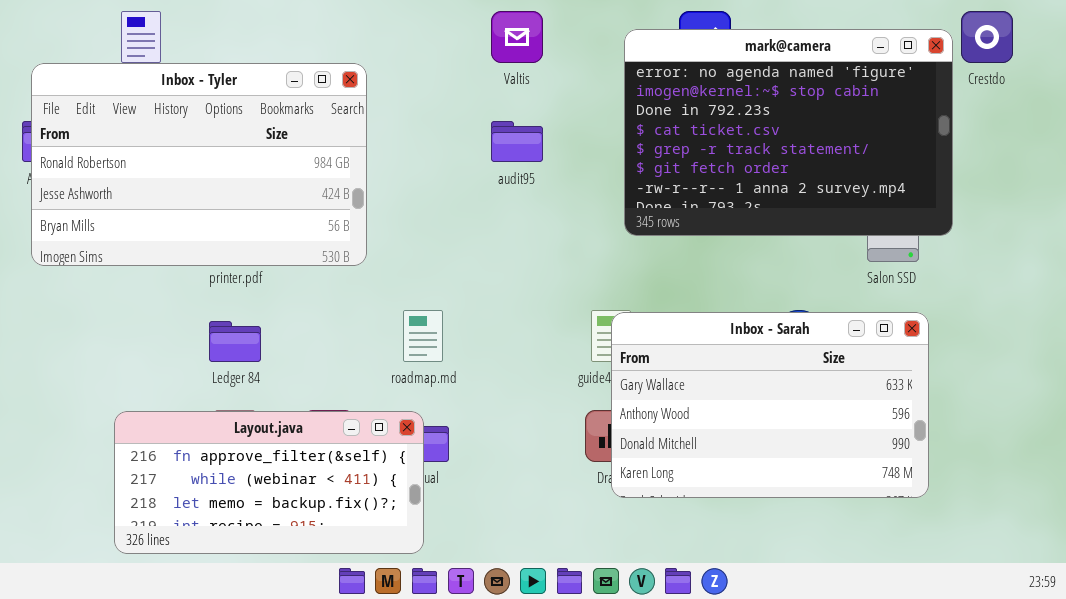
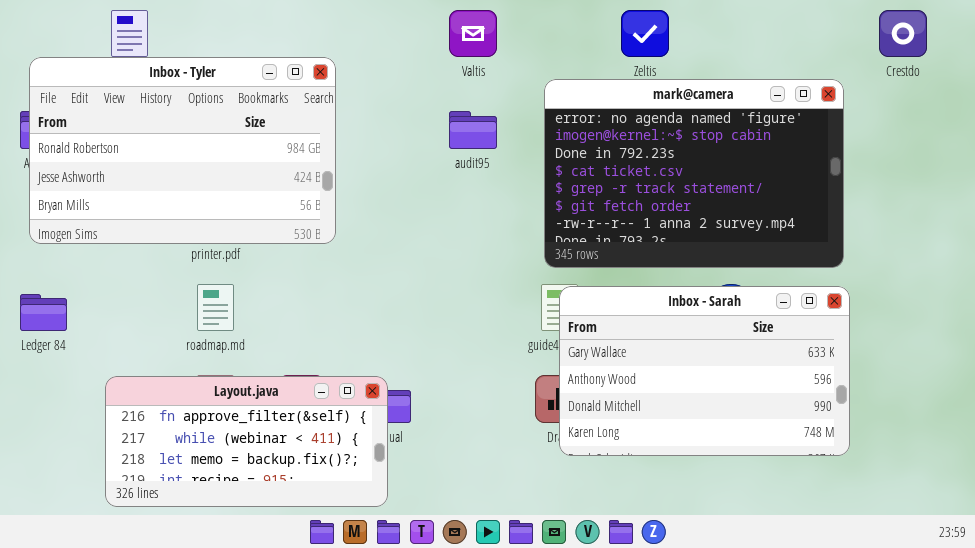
mark@camera: [624,29,953,236] -> [544,79,844,268], moved
roadmap.md: [403,310,443,362] -> [197,284,234,331], moved
Ledger 84: [209,321,261,362] -> [20,294,67,331], moved

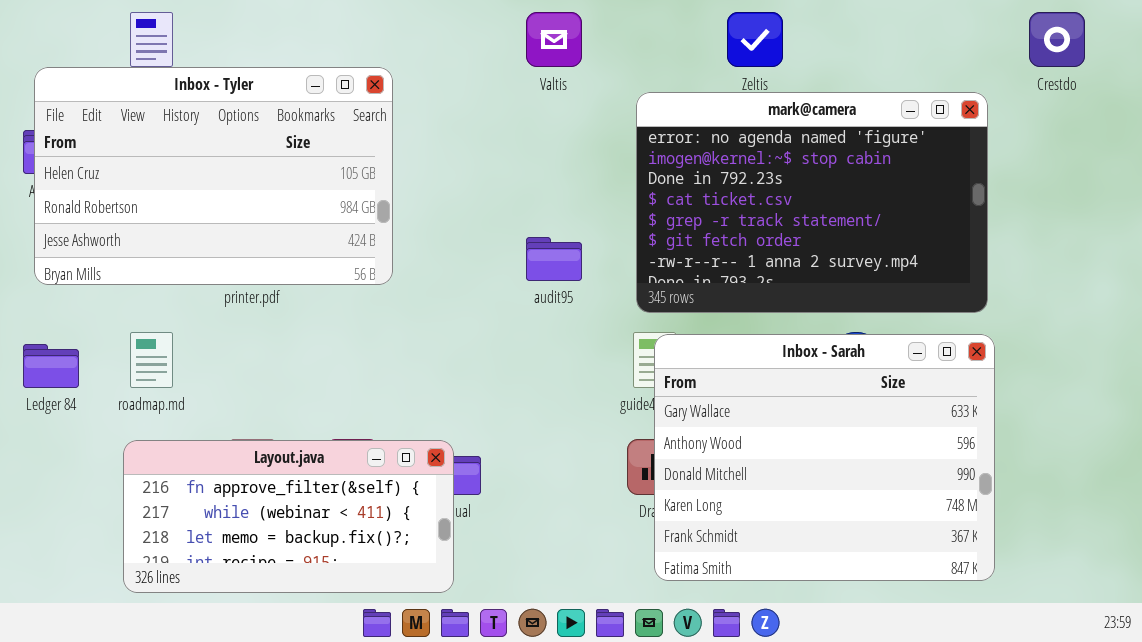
Inbox - Tyler: [29,57,336,244] -> [34,67,393,285], scrolled up 1 row
audit95: [449,111,497,149] -> [526,237,582,281], moved
roadmap.md: [197,284,234,331] -> [130,332,173,388], moved
Inbox - Sarah: [559,286,850,456] -> [654,334,995,581], resized

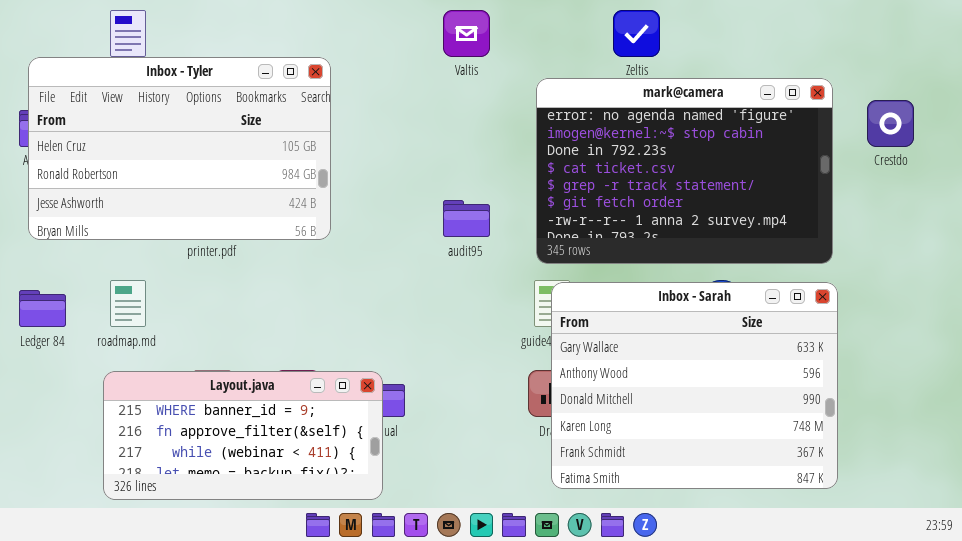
Crestdo: [1029,12,1085,67] -> [867,100,914,147], moved
Layout.java: [123,440,454,593] -> [103,371,383,500], scrolled up 1 row

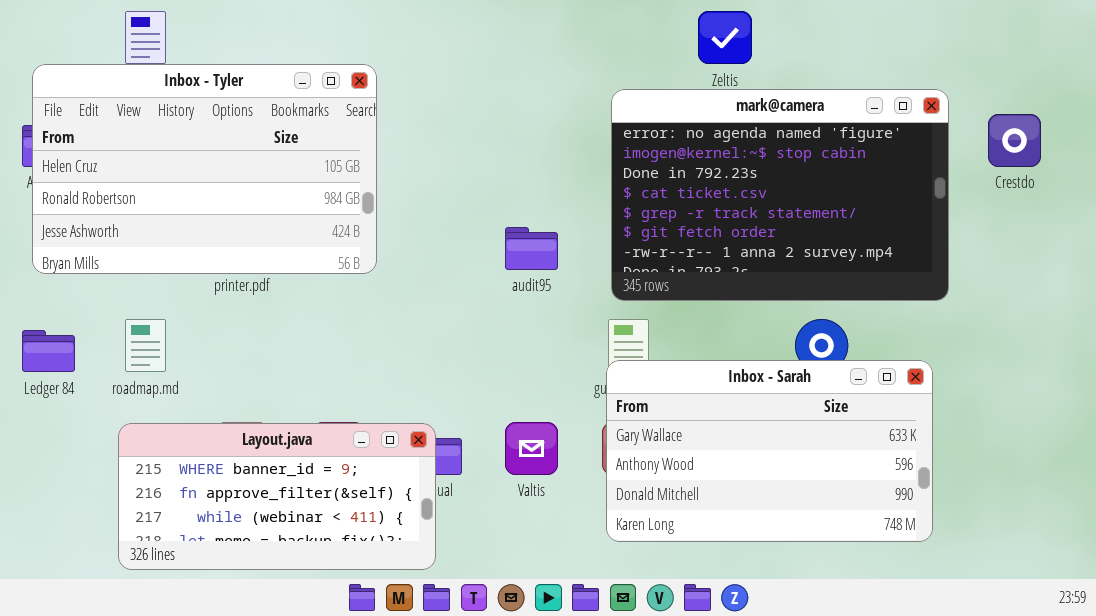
Valtis: [443,10,490,57] -> [505,422,558,475], moved
Inbox - Sarah: [551,282,838,489] -> [606,360,933,542], moved, resized

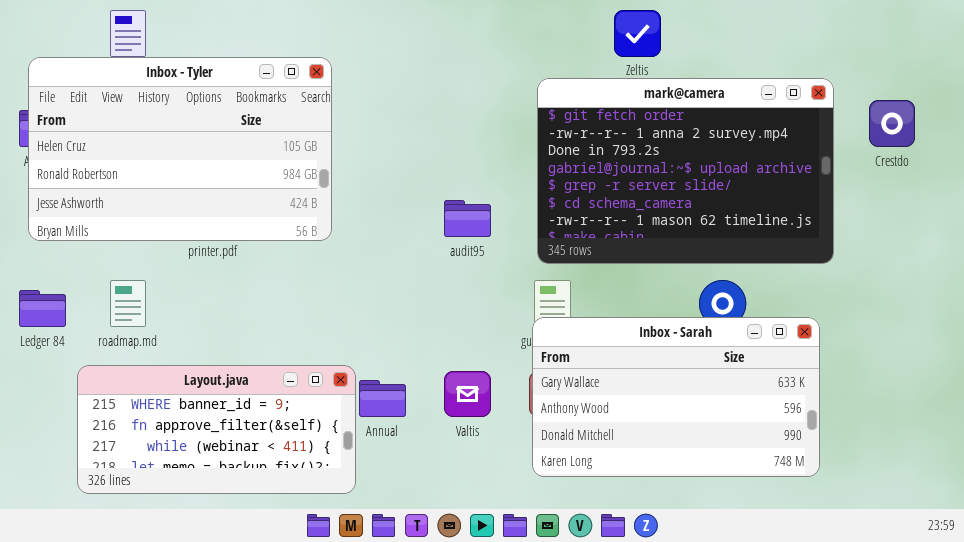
mark@camera: [611,89,949,301] -> [537,78,834,264], scrolled down 5 rows
Layout.java: [118,423,436,570] -> [77,365,356,494], moved

